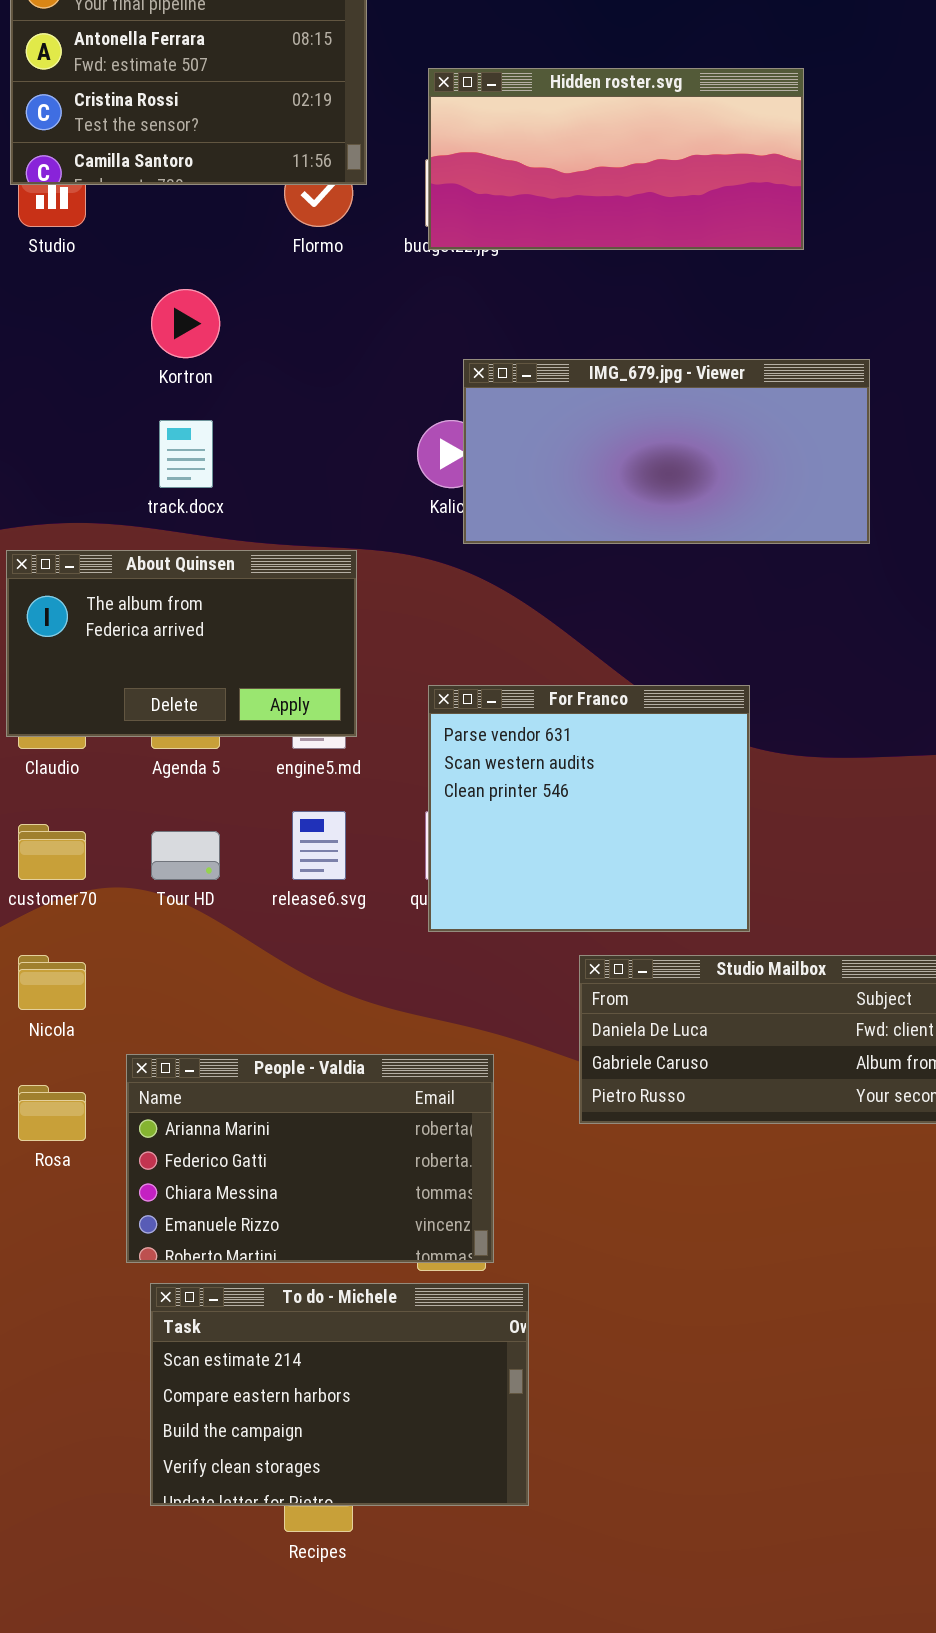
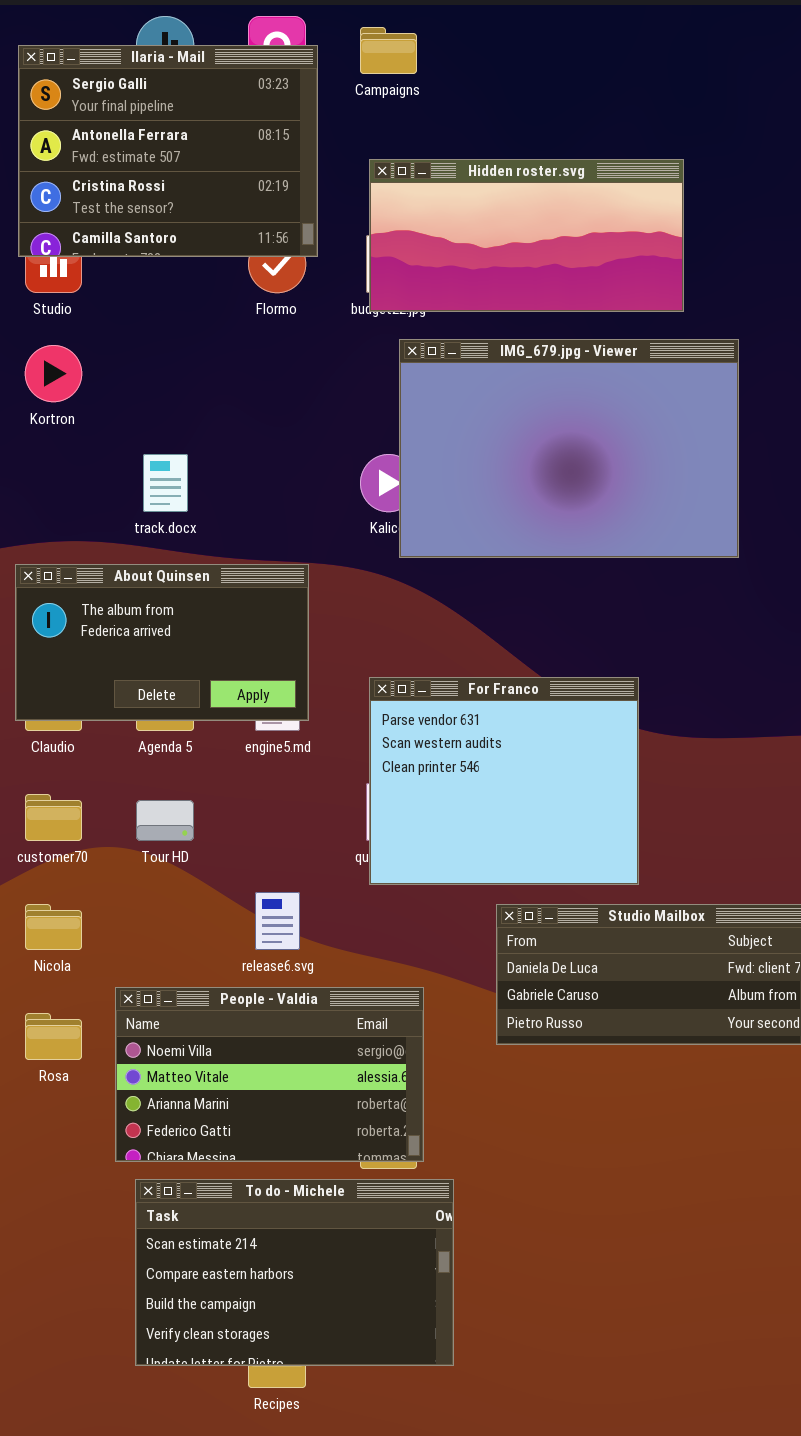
Kortron: [151,289,220,358] -> [25,345,82,402], moved
IMG_679.jpg - Viewer: [463,359,870,544] -> [399,339,739,558], resized
release6.svg: [292,811,346,880] -> [255,892,300,950], moved
People - Valdia: [126,1054,494,1263] -> [115,987,424,1162], scrolled up 2 rows

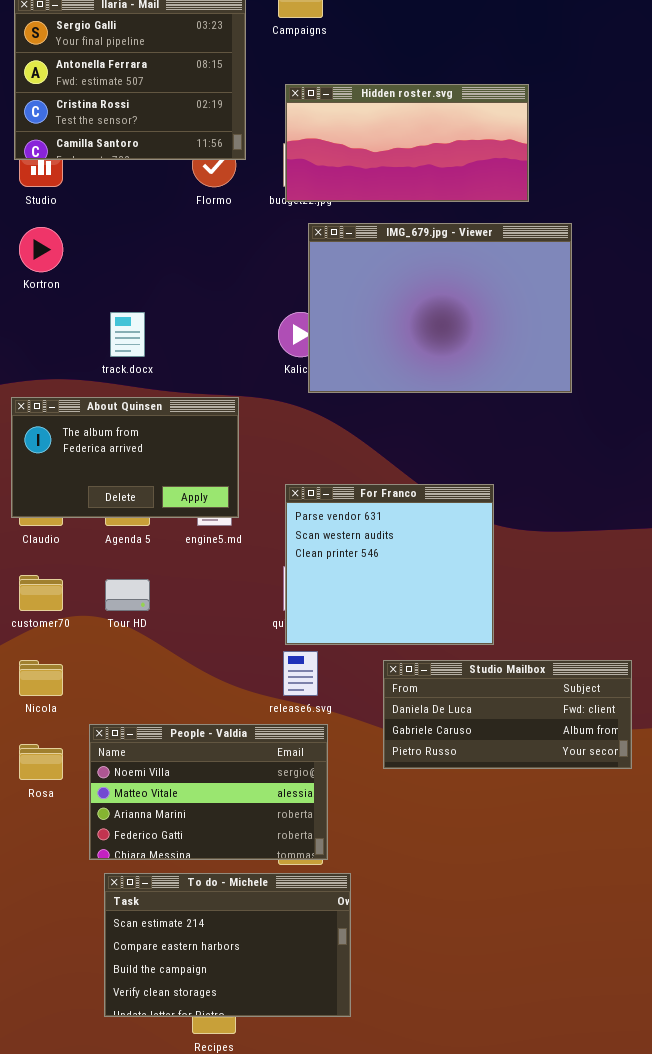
release6.svg: [255,892,300,950] -> [283,651,318,696], moved

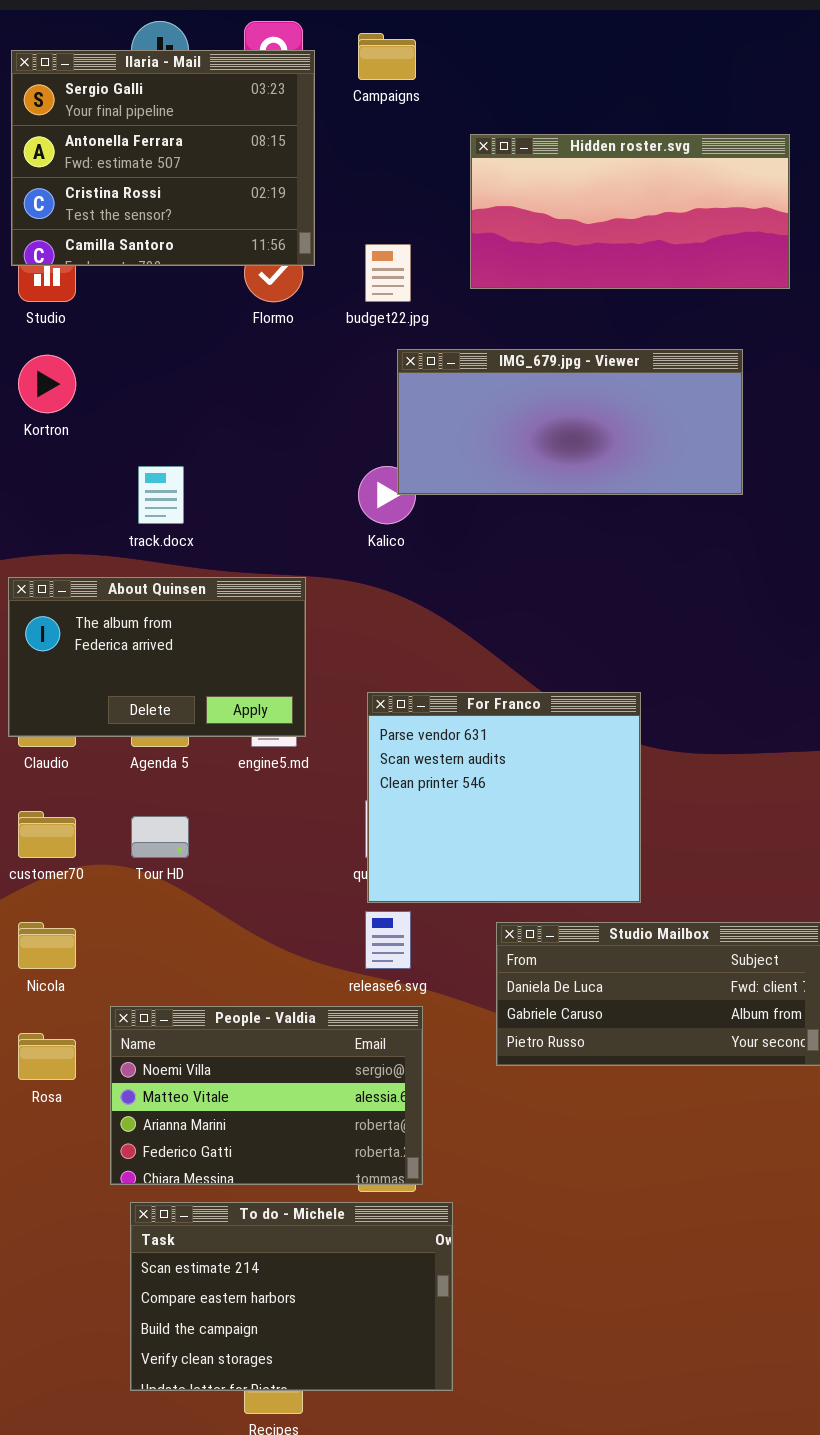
Hidden roster.svg: [285,84,529,202] -> [470,134,790,289], moved
IMG_679.jpg - Viewer: [308,223,572,393] -> [397,349,743,495], resized

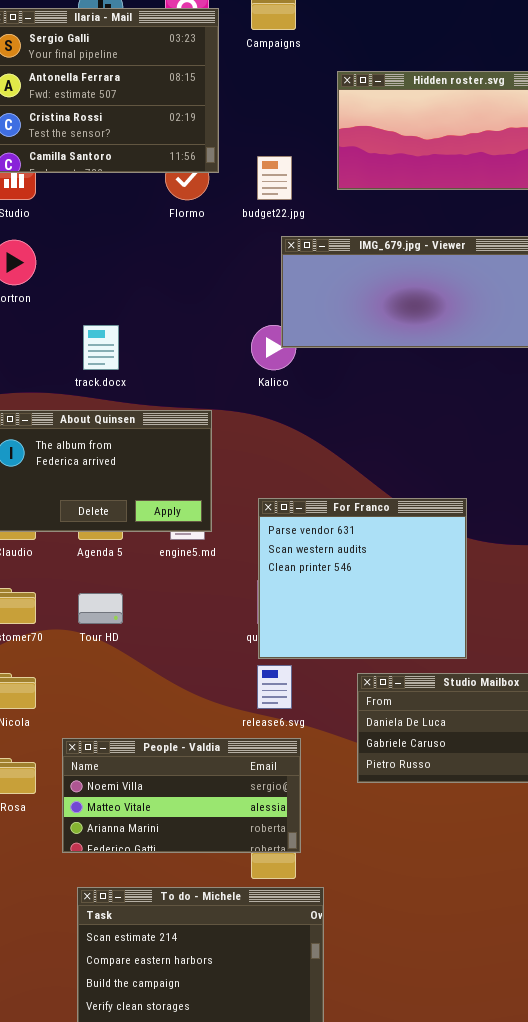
People - Valdia: [110,1006,423,1185] -> [62,738,301,853], resized

